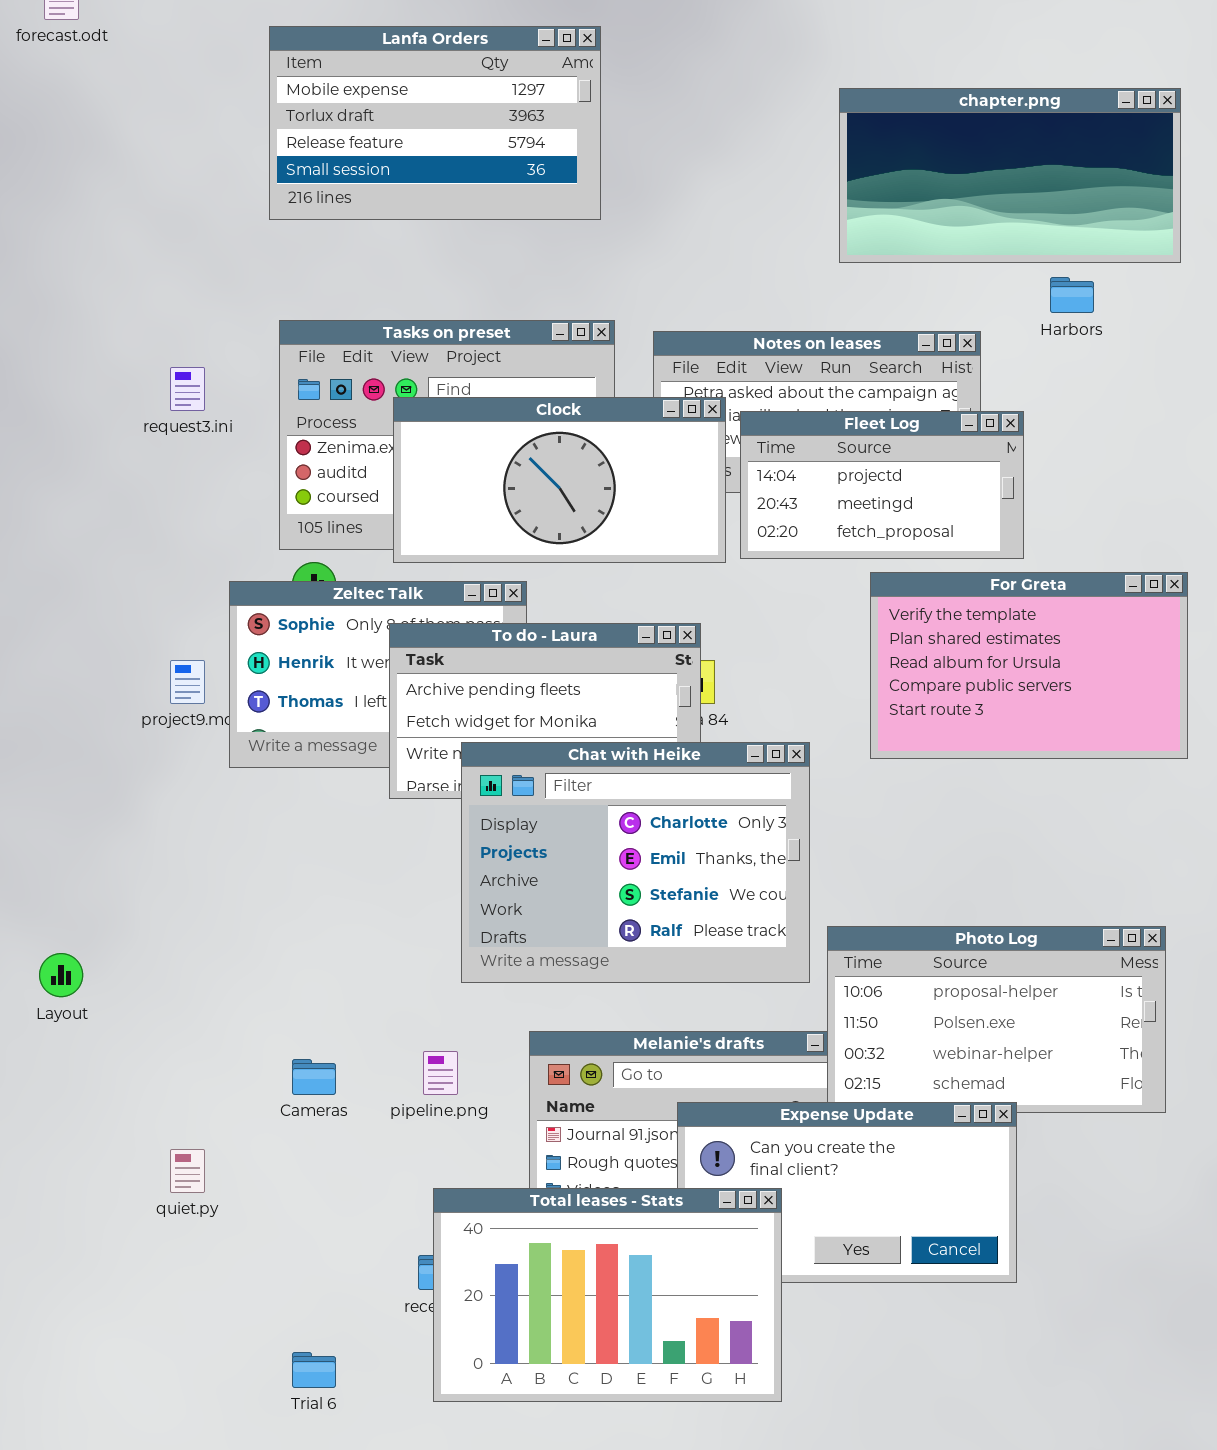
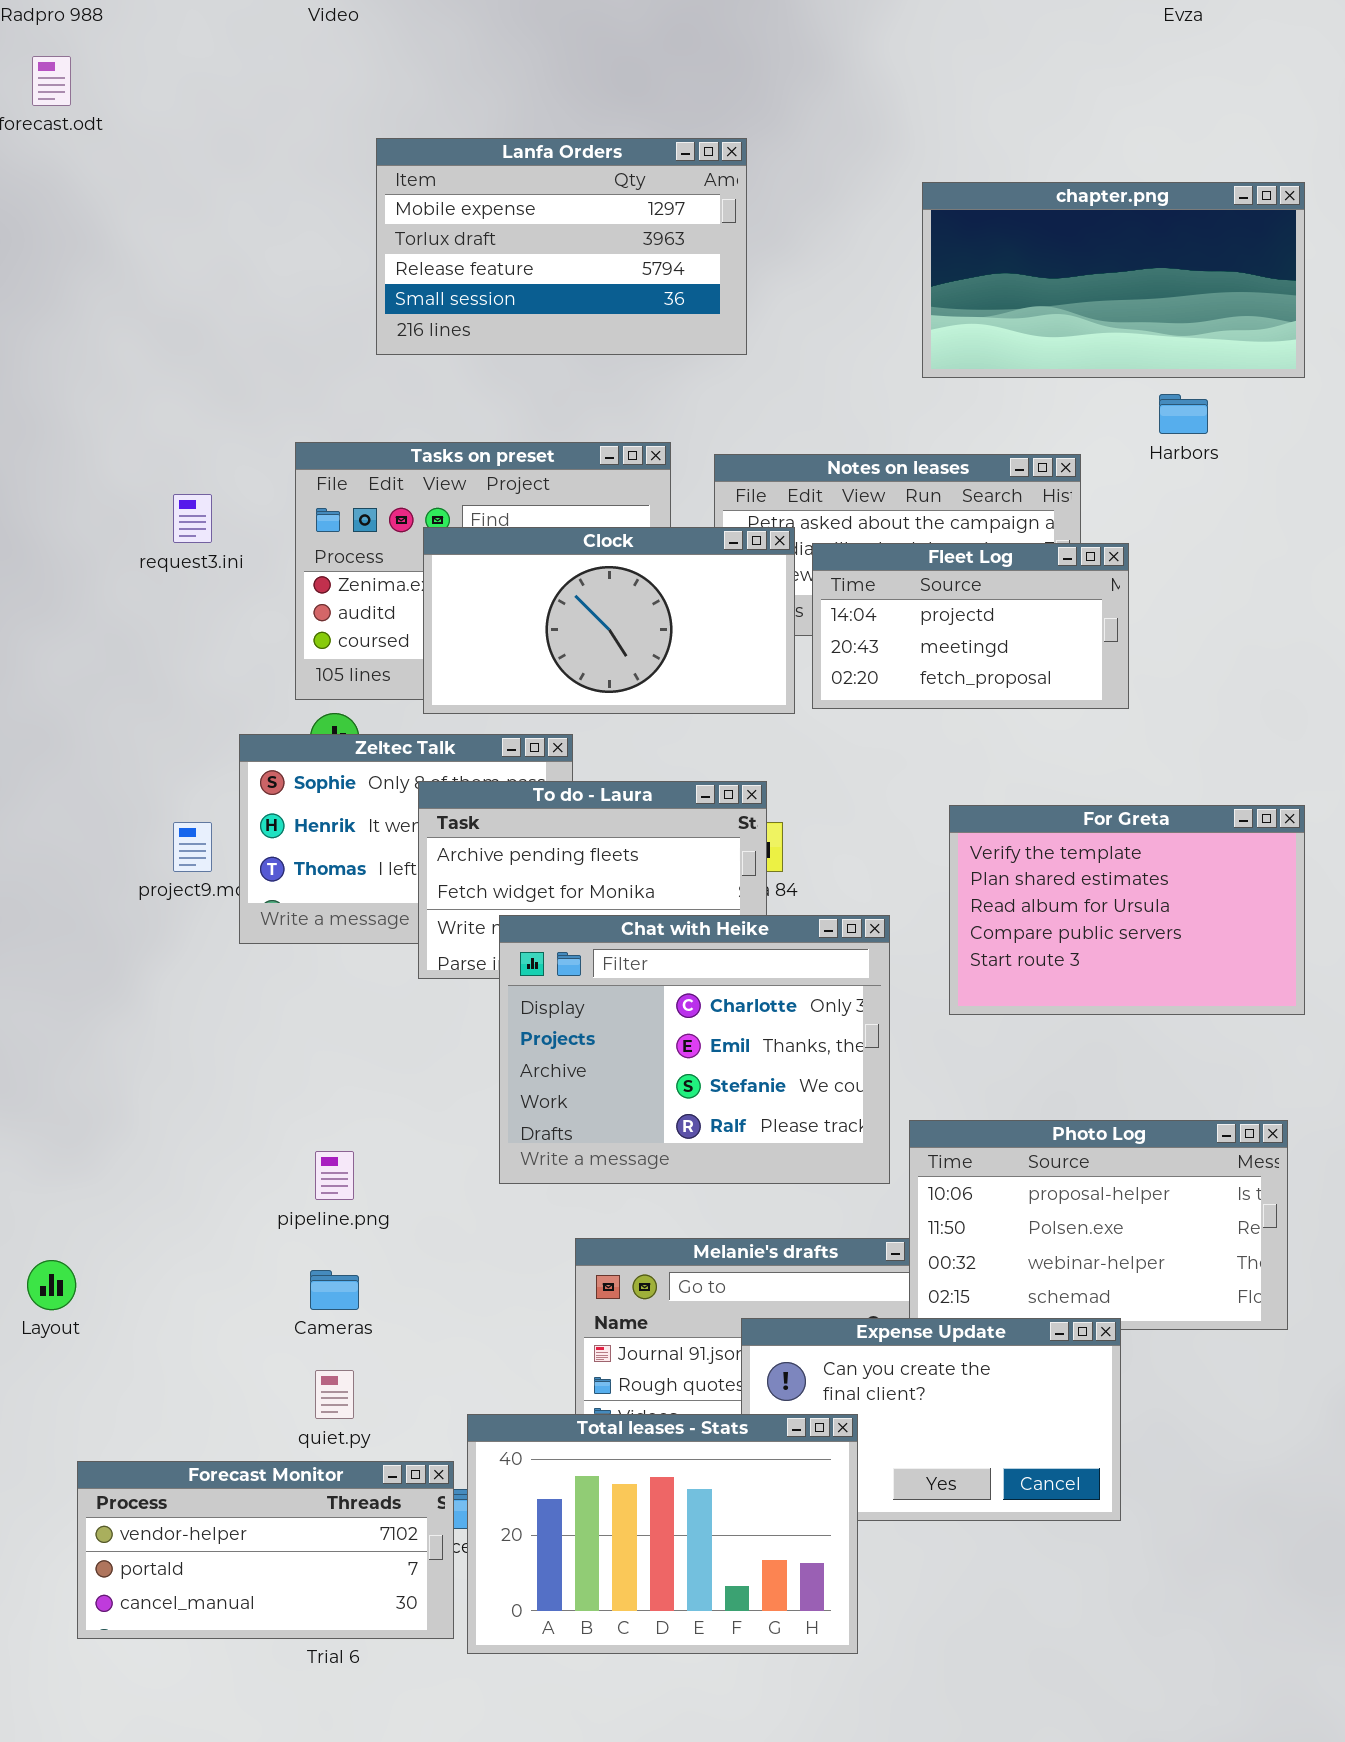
Lanfa Orders: [269,26,601,220] -> [376,138,747,355], moved
For Greta: [870,572,1188,759] -> [949,805,1305,1015], moved
Layout: [39,953,83,997] -> [27,1260,76,1310], moved
pipeline.png: [423,1051,458,1095] -> [315,1151,354,1200], moved
quiet.py: [170,1149,205,1193] -> [315,1370,354,1419], moved
Forecast Monitor: none -> [77,1461,454,1639], opened

